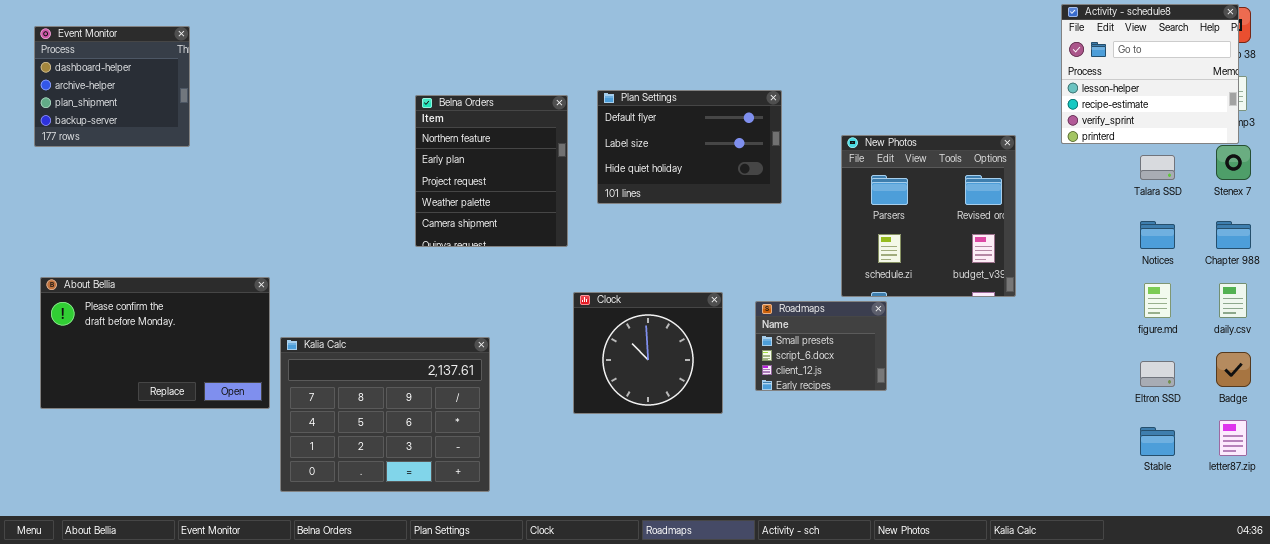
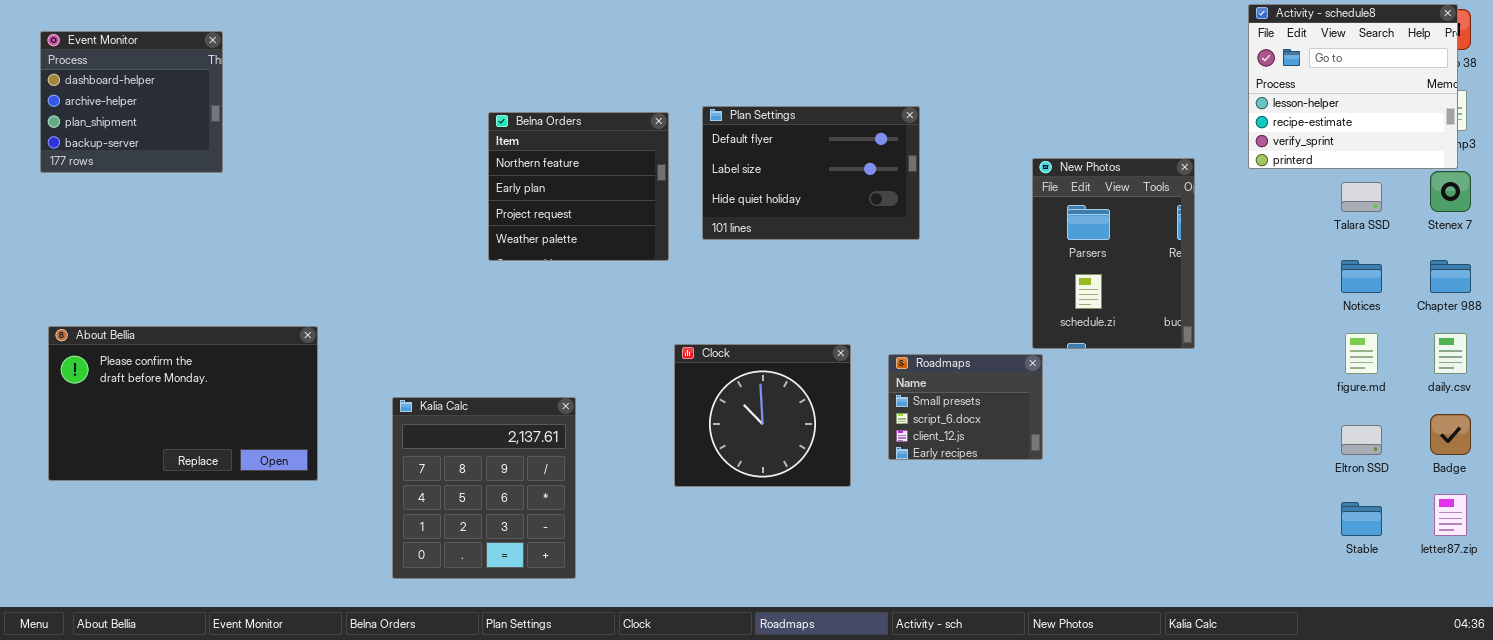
Belna Orders: [415,95,568,247] -> [488,112,669,261], resized
New Photos: [841,135,1016,297] -> [1032,158,1195,349], resized
Kalia Calc: [280,337,490,492] -> [392,397,576,579], resized

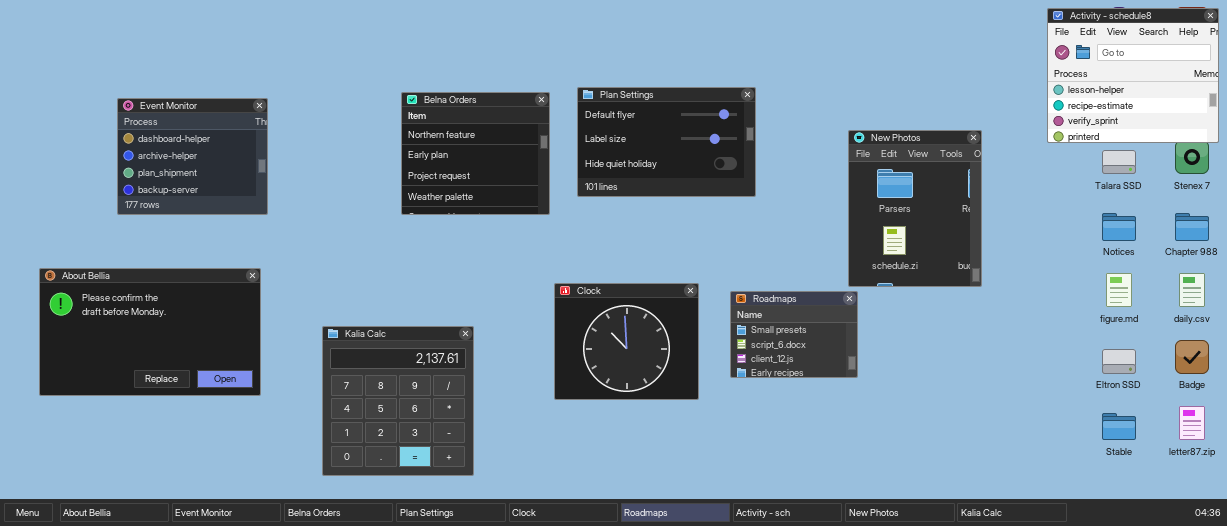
Activity - schedule8: [1248,4,1458,169] -> [1047,8,1219,143], moved
Event Monitor: [40,31,223,173] -> [117,98,268,215], moved

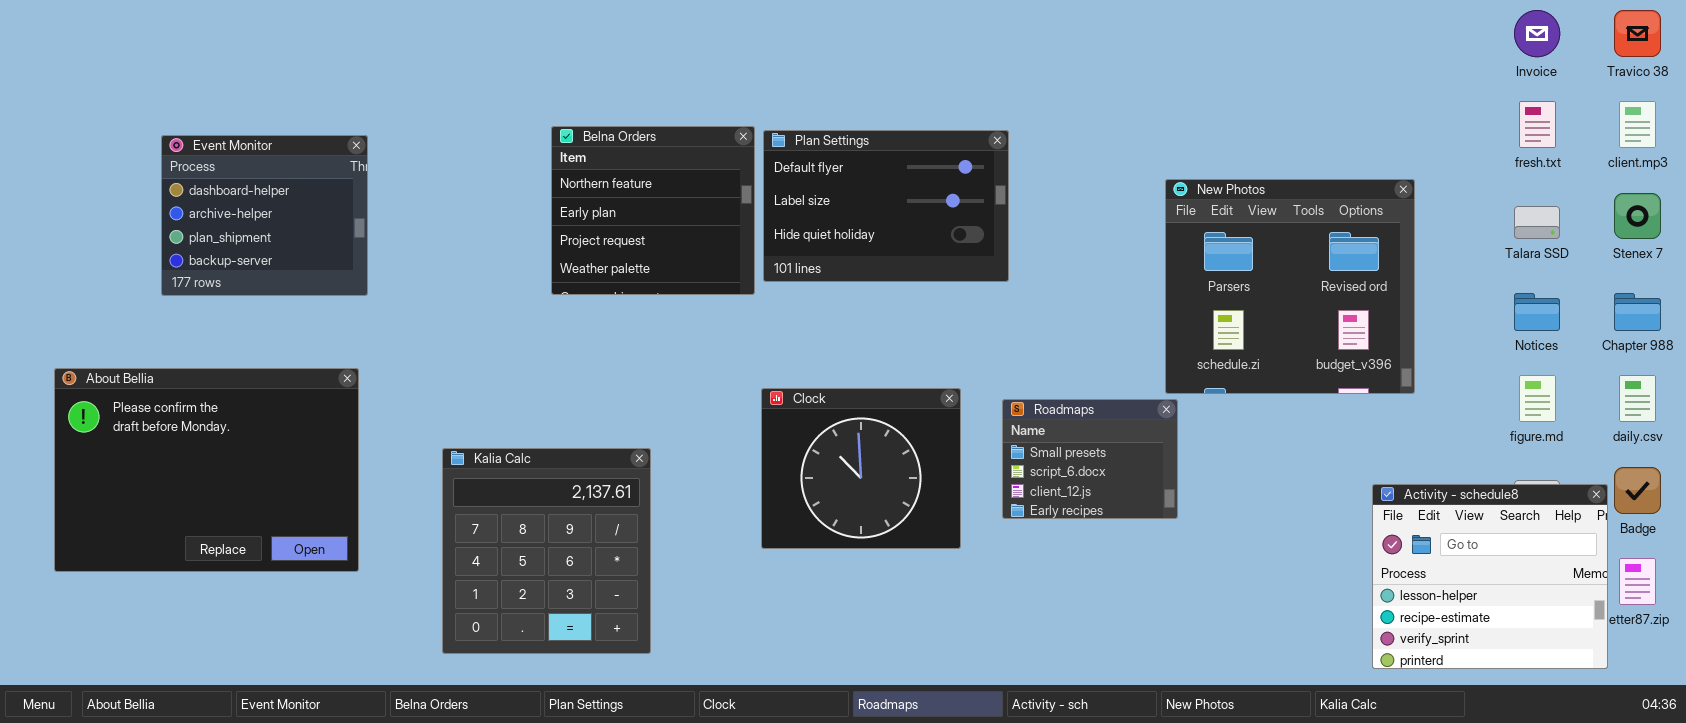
Activity - schedule8: [1047,8,1219,143] -> [1372,484,1608,669], moved
Plan Settings: [577,87,756,197] -> [763,130,1009,282], moved
New Photos: [848,130,982,287] -> [1165,179,1415,394], resized
About Bellia: [39,268,261,396] -> [54,368,359,572], resized

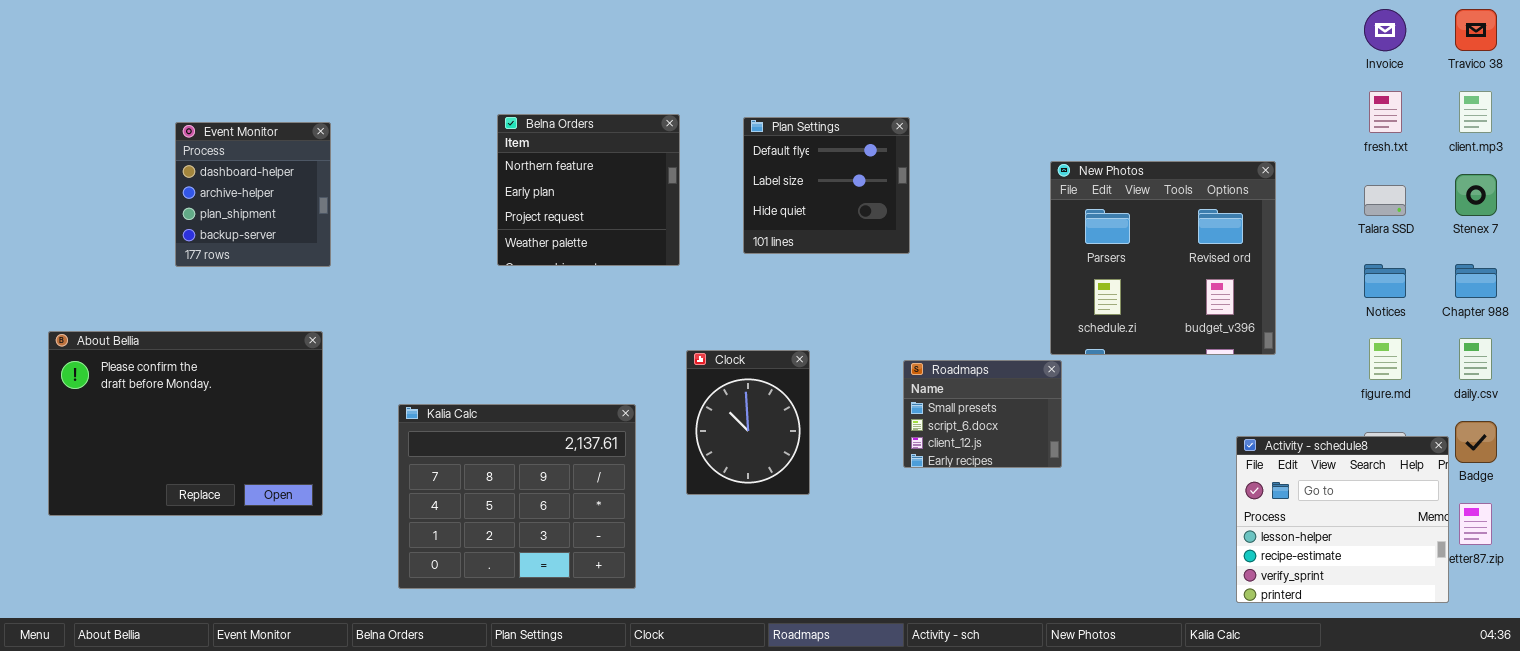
Plan Settings: [763,130,1009,282] -> [743,117,910,254], resized
Event Monitor: [161,135,368,296] -> [175,122,331,267], resized
Clock: [761,388,961,549] -> [686,350,810,495], resized
Kalia Calc: [442,448,651,654] -> [398,404,636,589], resized

